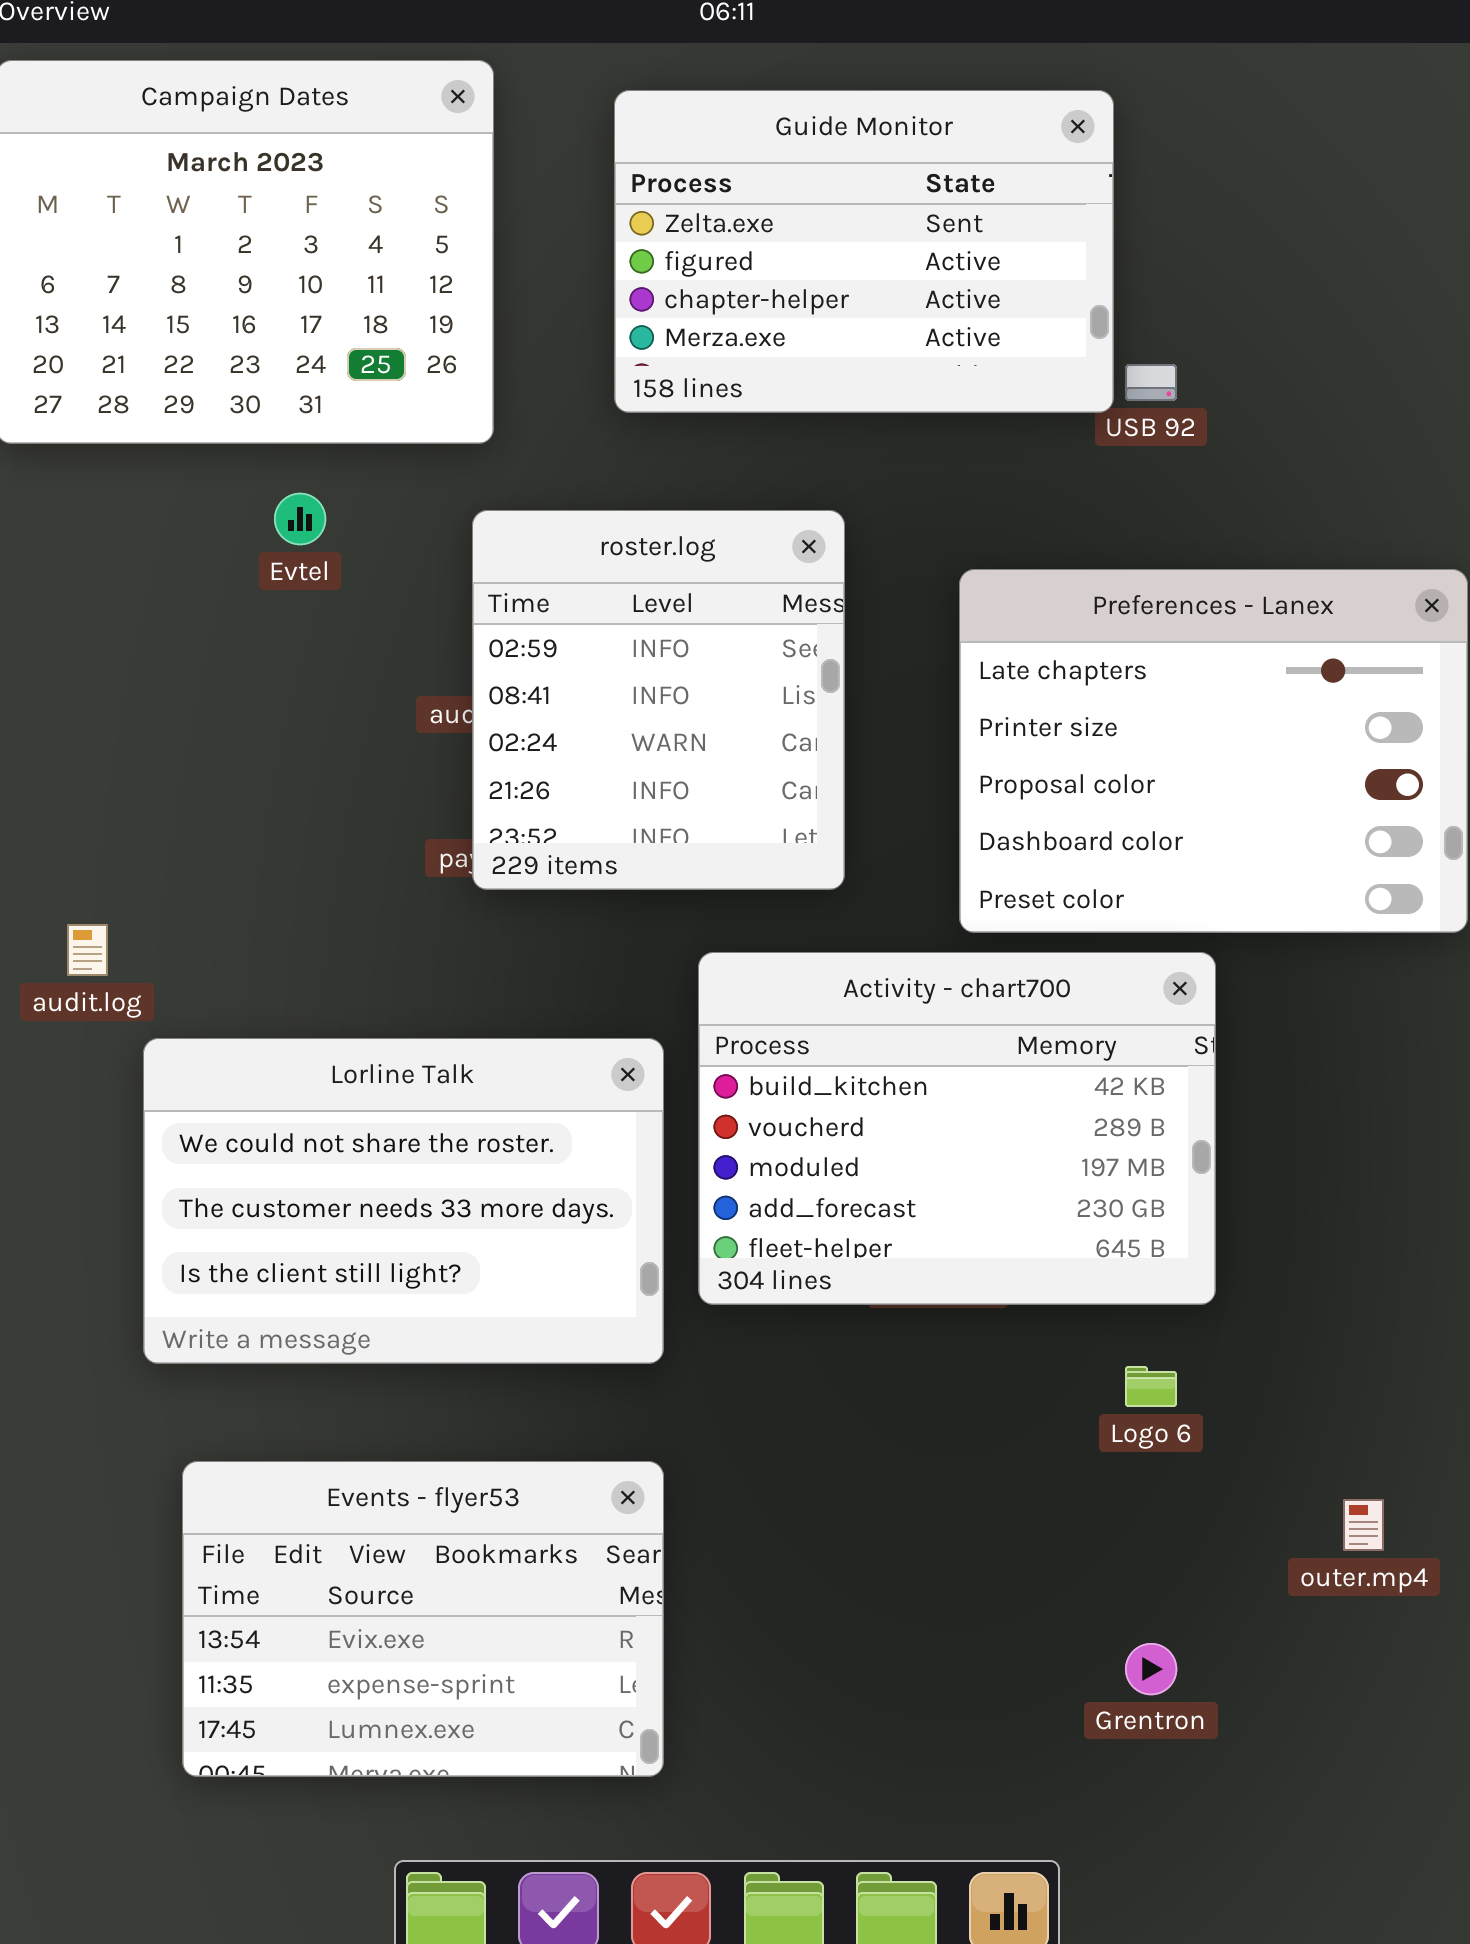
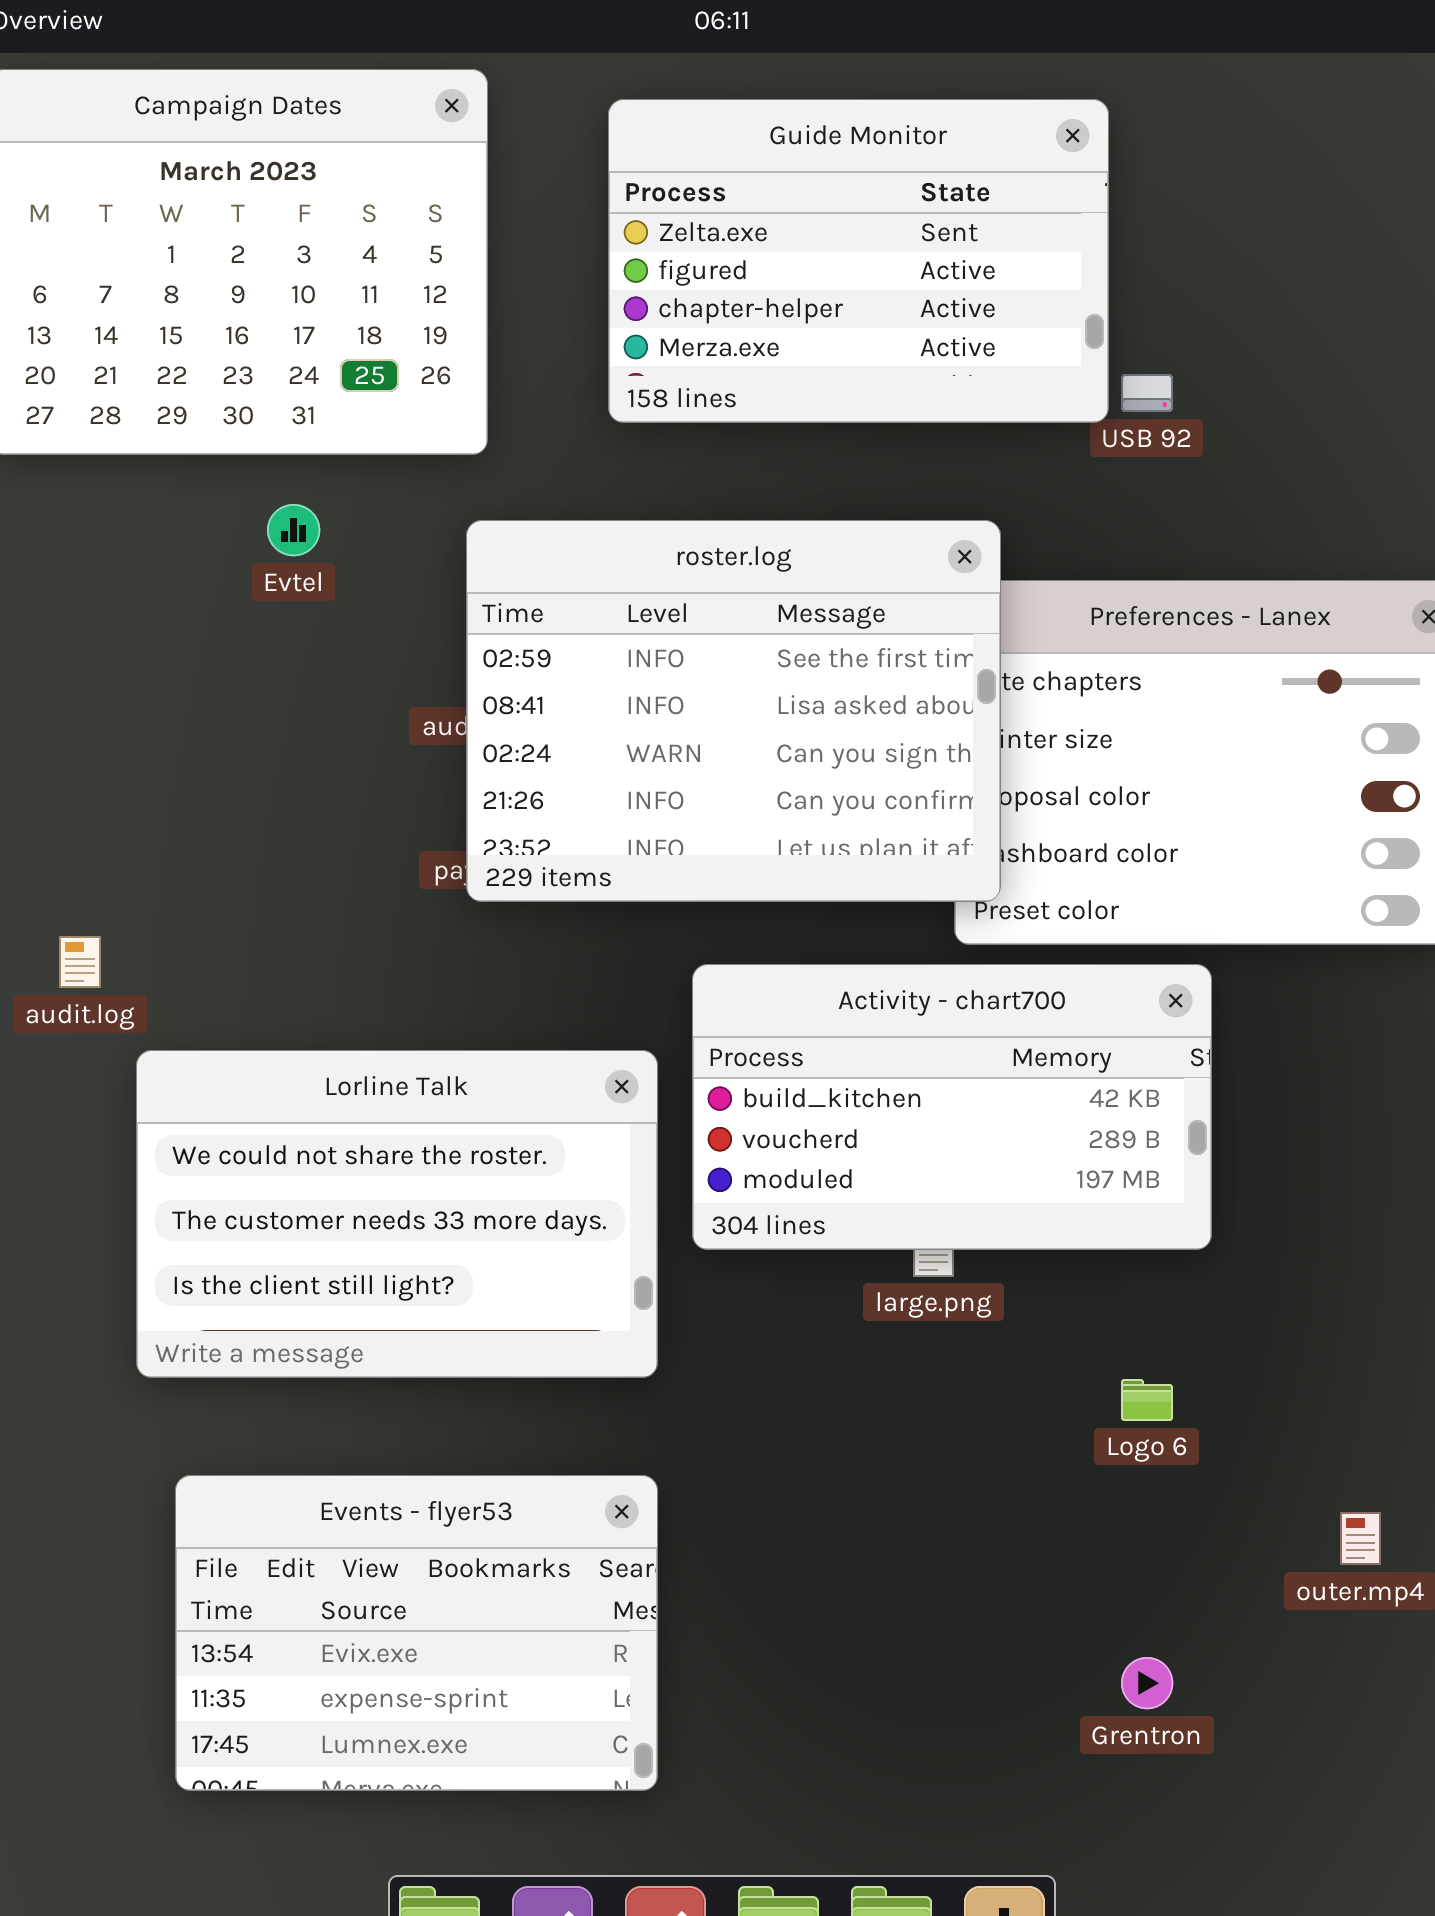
roster.log: [472,510,845,890] -> [466,520,1001,902], resized
Activity - chart700: [698,952,1216,1305] -> [692,964,1212,1250], resized

